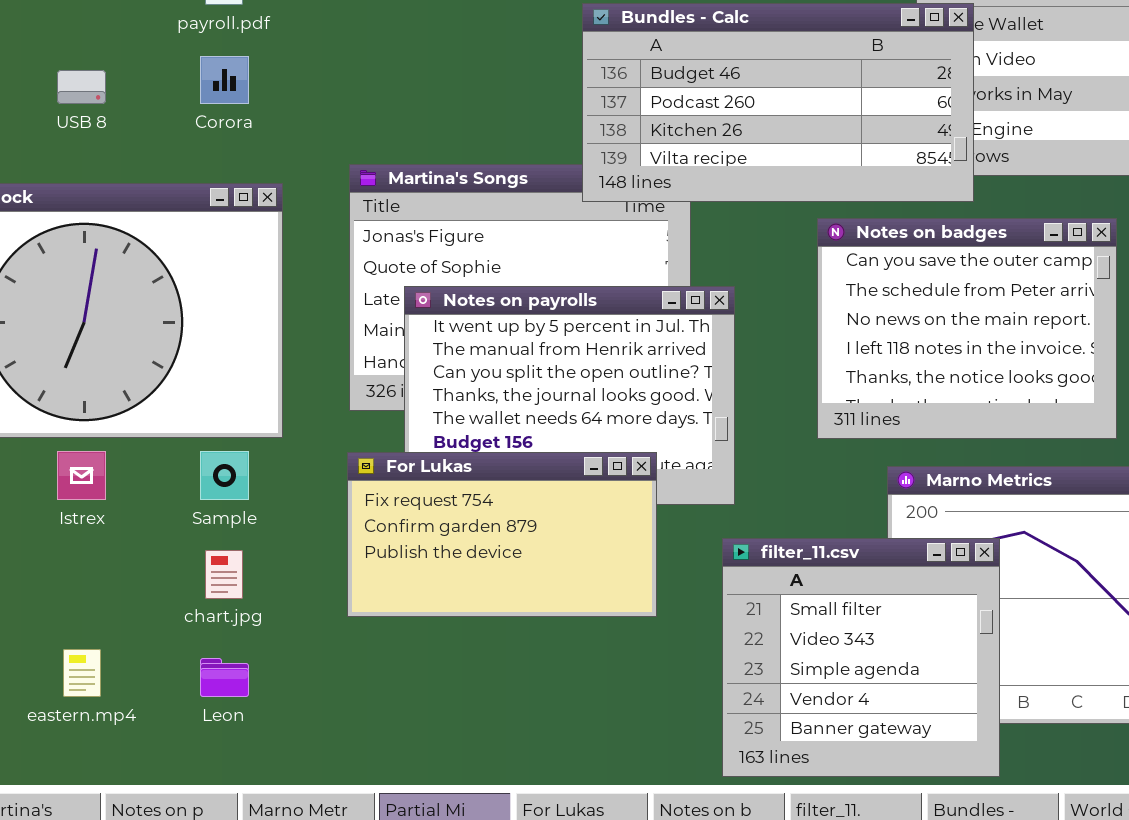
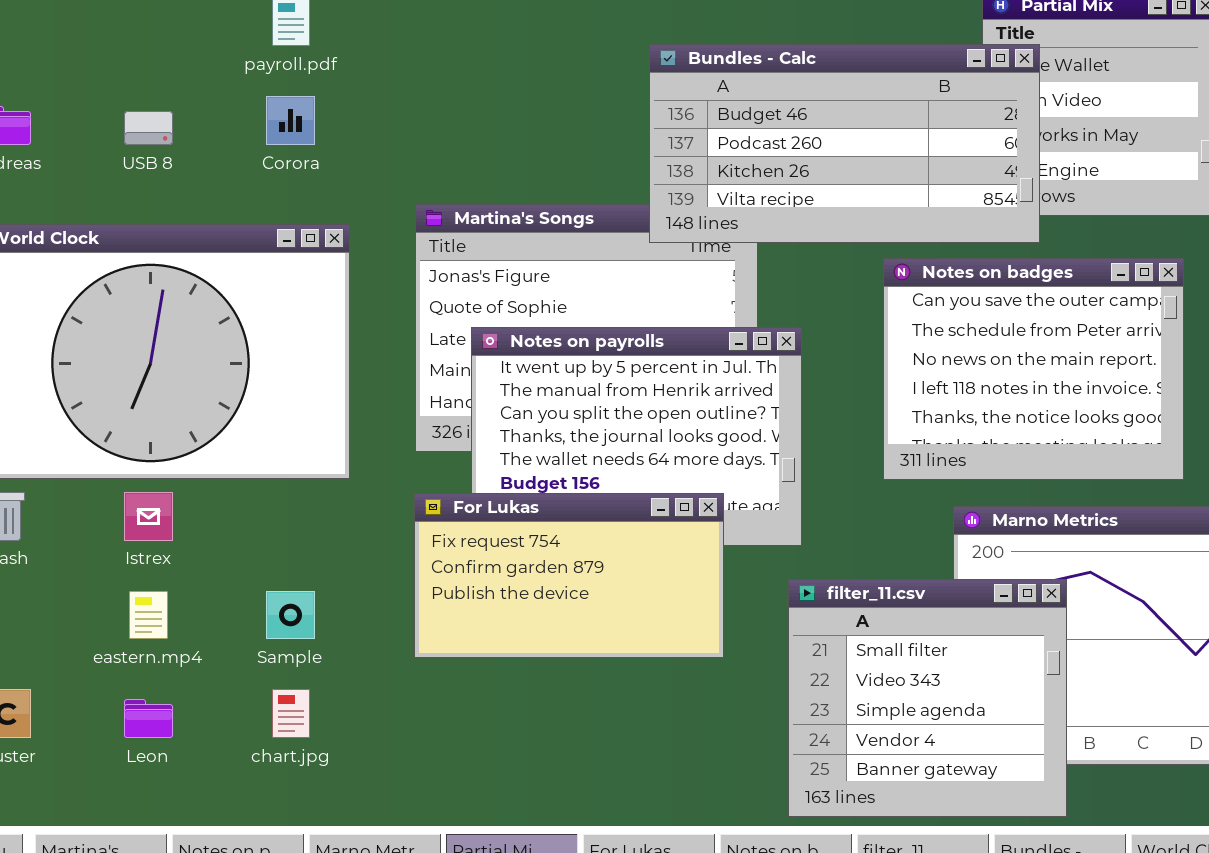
Sample: [200,451,249,500] -> [266,591,315,639], moved
chart.jpg: [205,550,243,599] -> [272,689,310,738], moved
eastern.mp4: [63,649,101,697] -> [129,591,168,639], moved
Leon: [200,658,249,697] -> [124,699,173,738], moved

